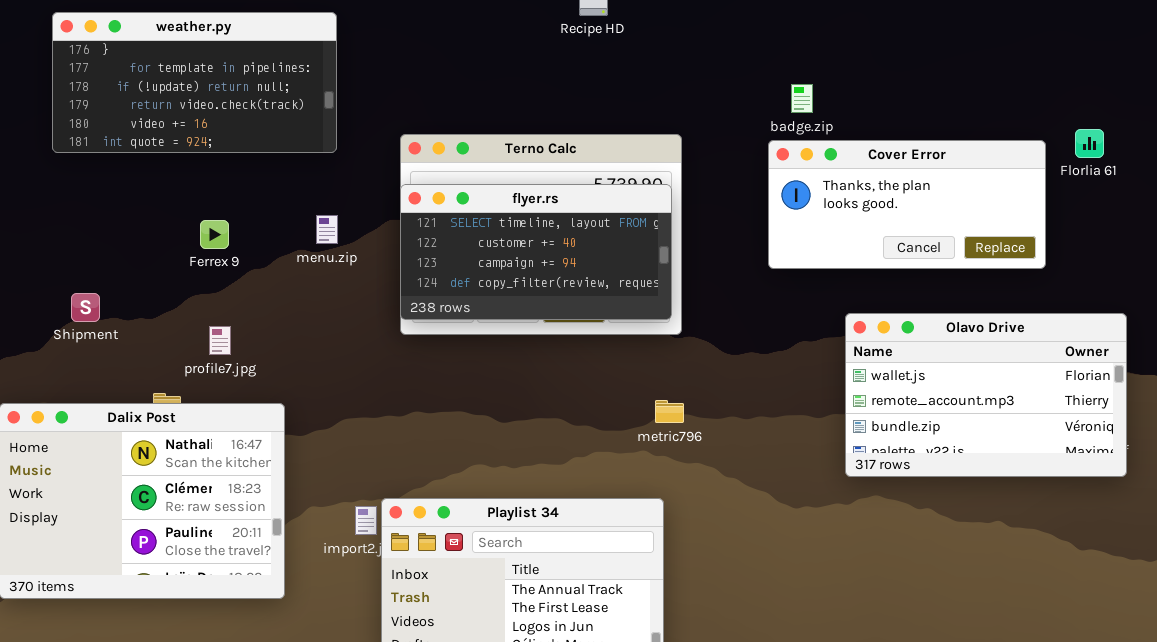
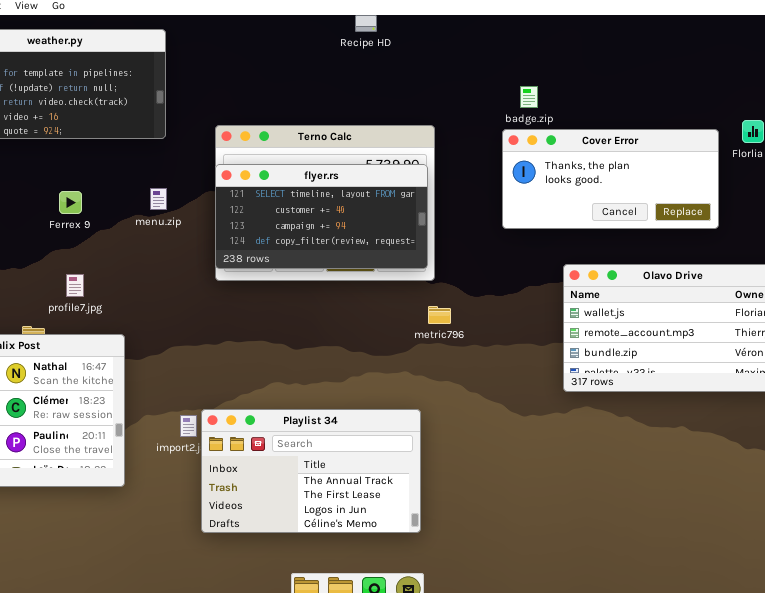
metric796: [655,400,684,423] -> [428,306,451,324], moved

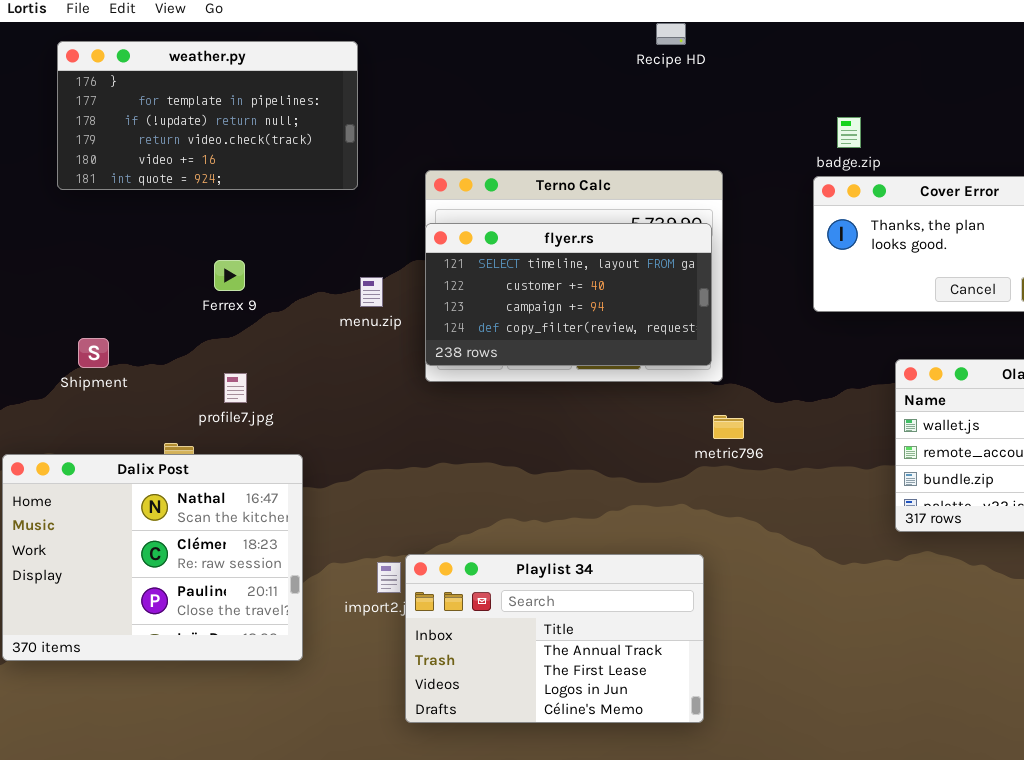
Recipe HD: [355,15,377,32] -> [656,23,686,45], moved
menu.zip: [150,188,167,210] -> [360,277,383,307], moved

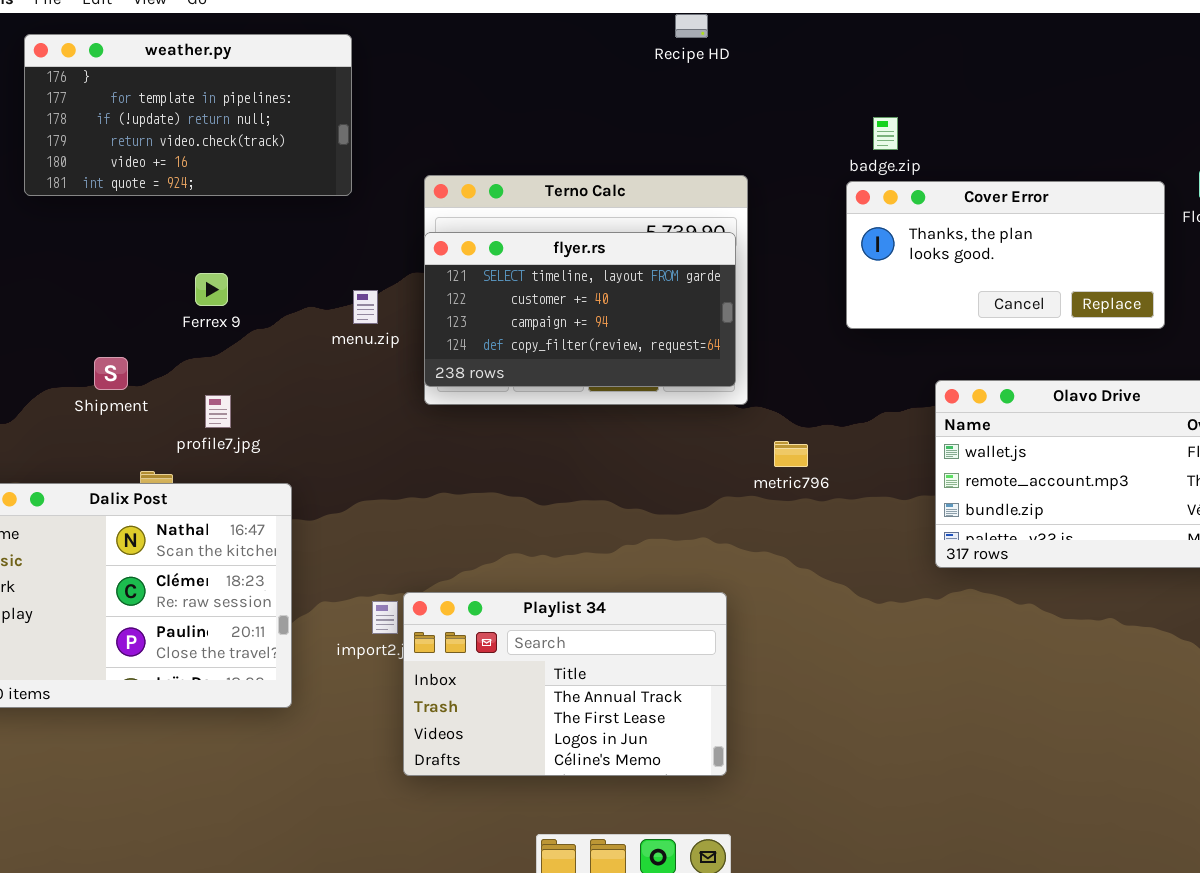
Shipment: [78,338,109,368] -> [94,357,128,390], moved
metric796: [713,415,744,439] -> [774,441,808,467], moved

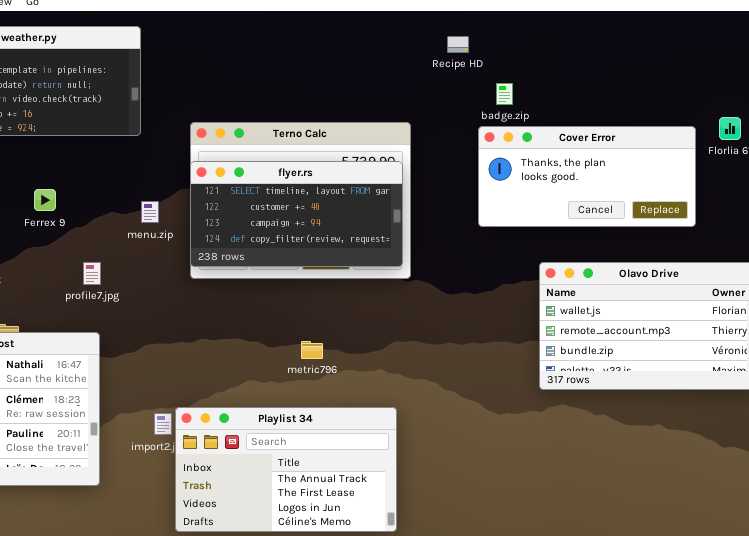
Recipe HD: [675,14,708,38] -> [447,36,469,53], moved
profile7.jpg: [205,395,231,428] -> [83,262,101,285], moved
metric796: [774,441,808,467] -> [301,341,323,359], moved

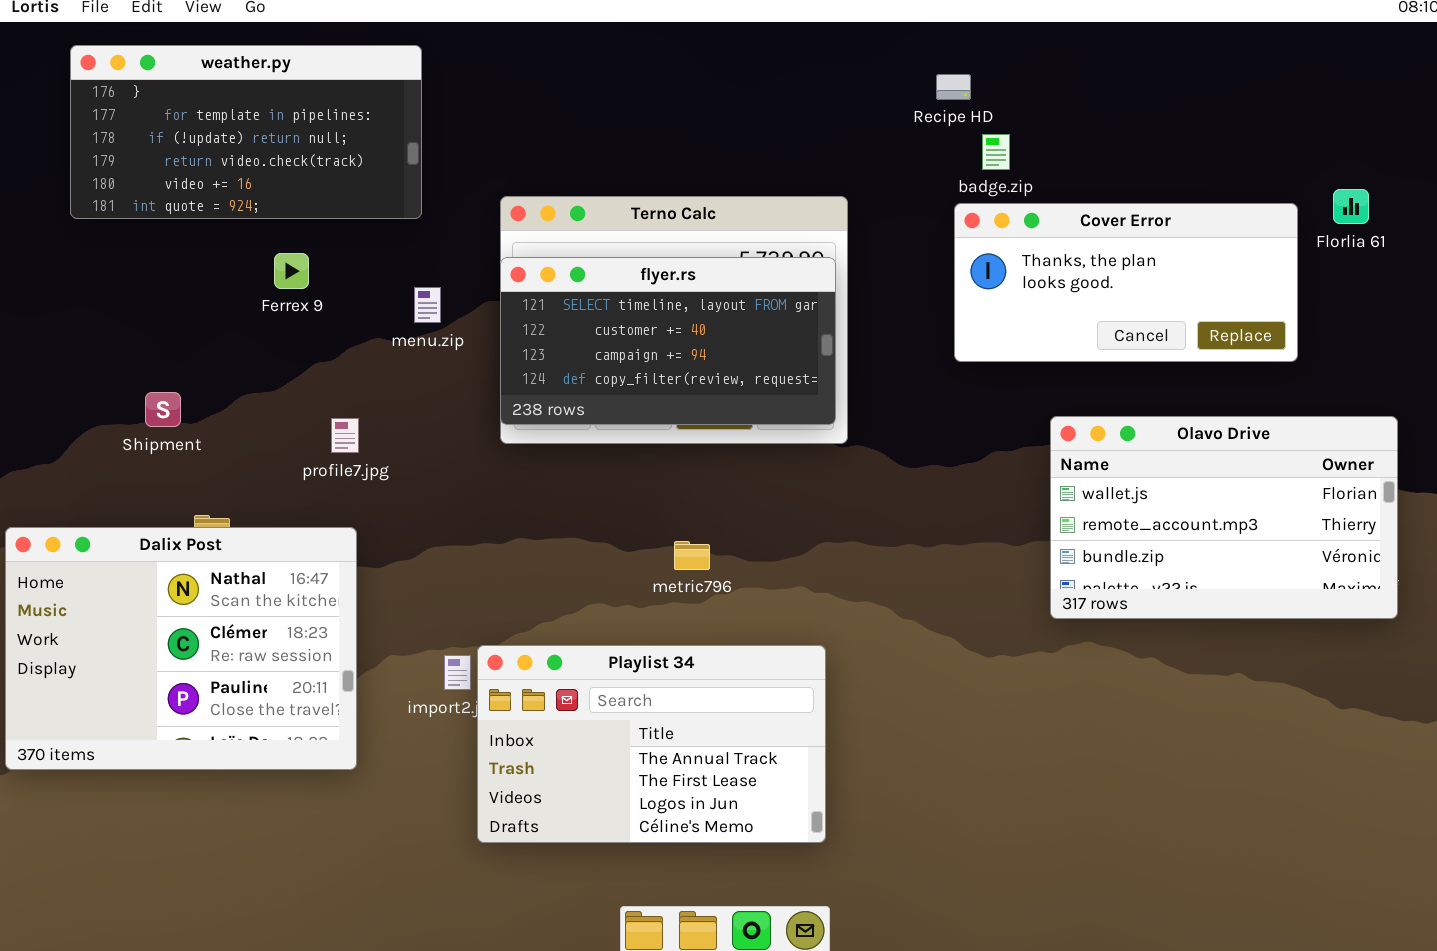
Recipe HD: [447,36,469,53] -> [936,74,971,100], moved
Ferrex 9: [34,189,56,211] -> [274,253,309,289], moved
menu.zip: [141,201,159,223] -> [414,287,441,323], moved

